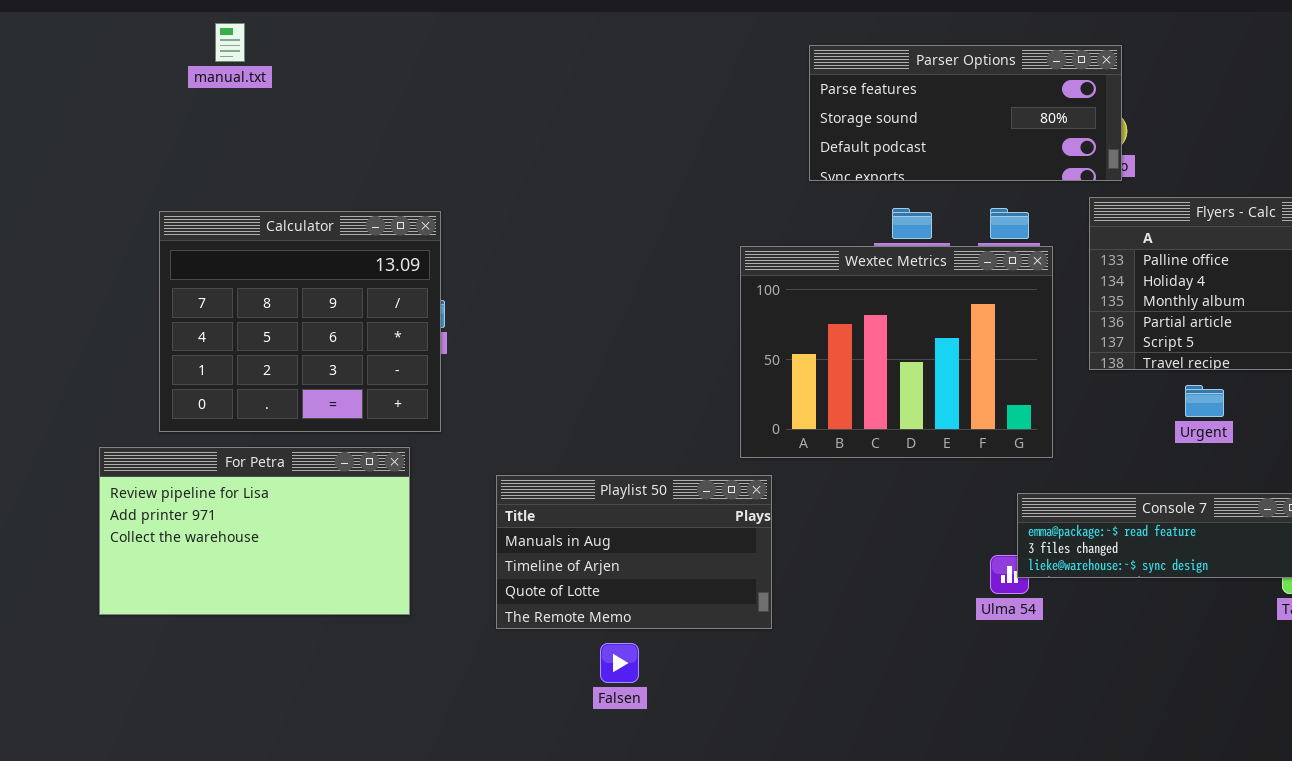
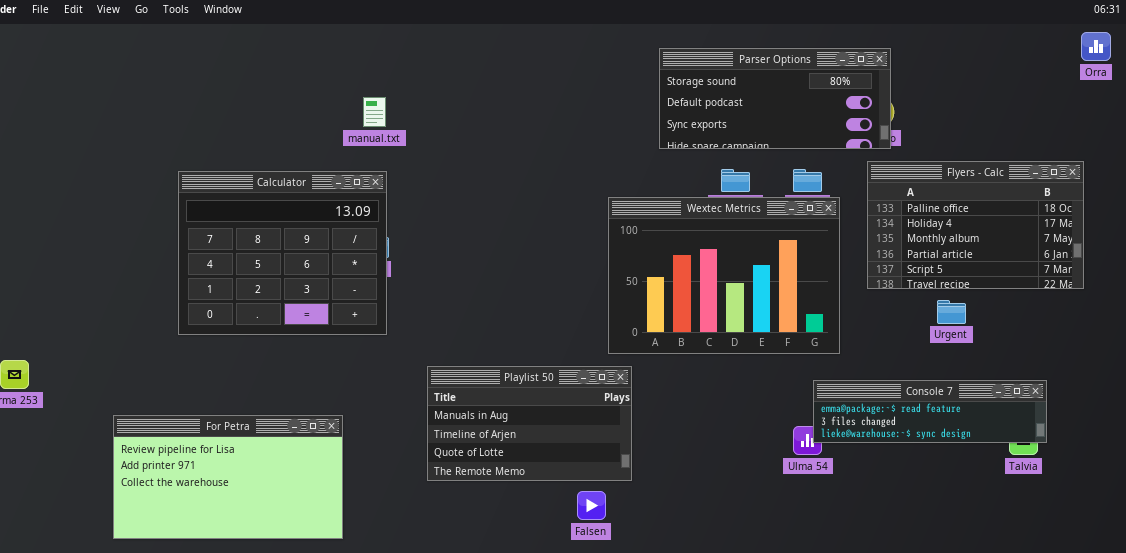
manual.txt: [215,23,245,62] -> [363,97,386,127], moved
Parser Options: [809,45,1122,181] -> [659,48,891,149], scrolled down 1 row
For Petra: [99,447,410,615] -> [113,415,343,539], moved
Falsen: [600,643,639,683] -> [577,491,606,520], moved

